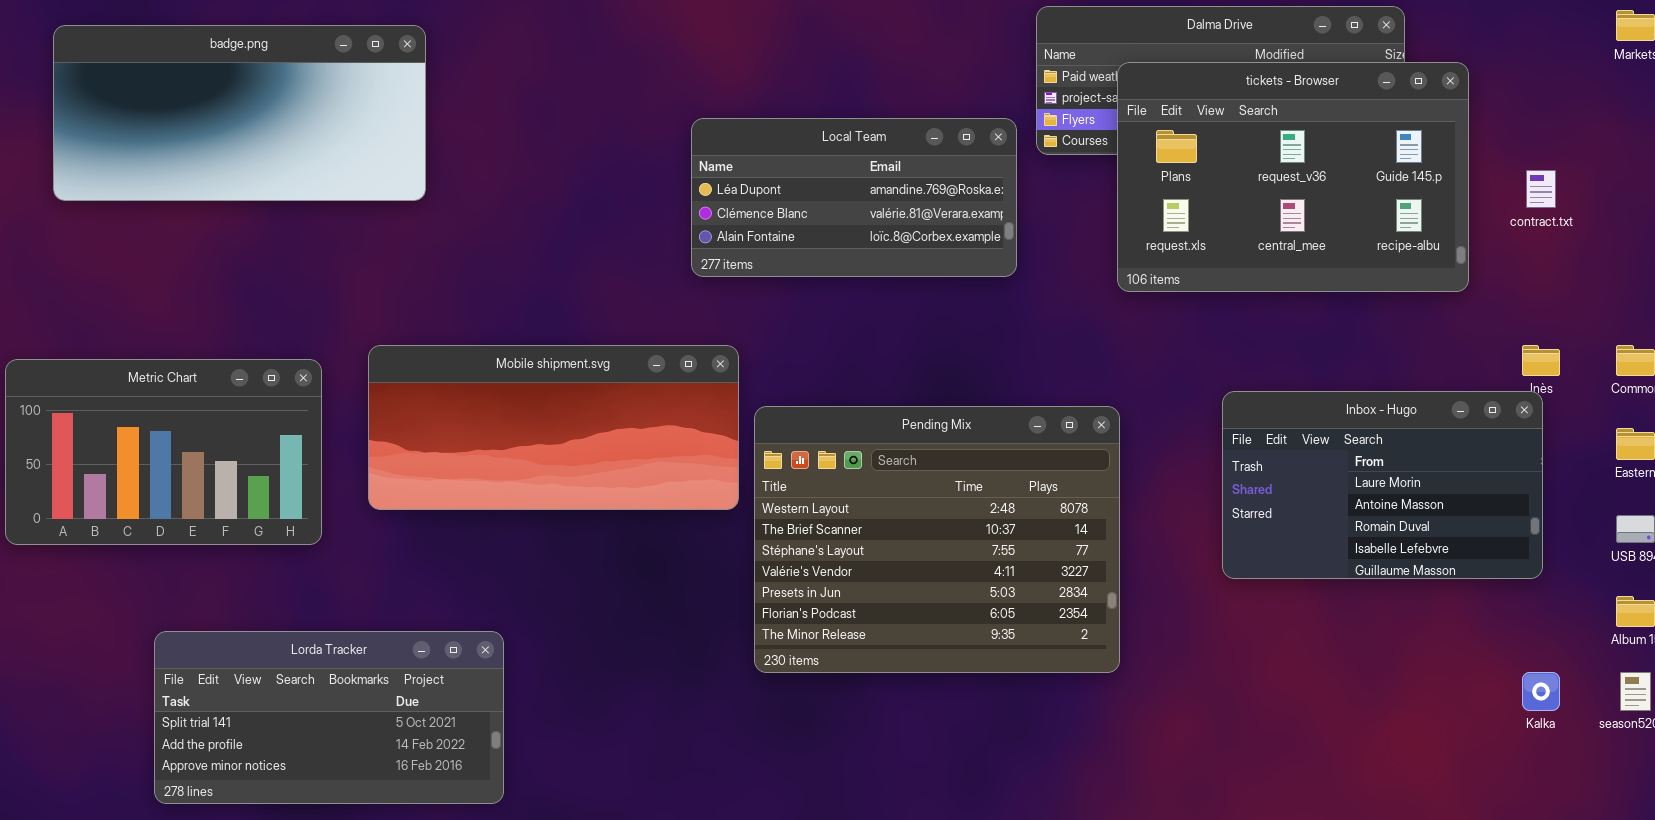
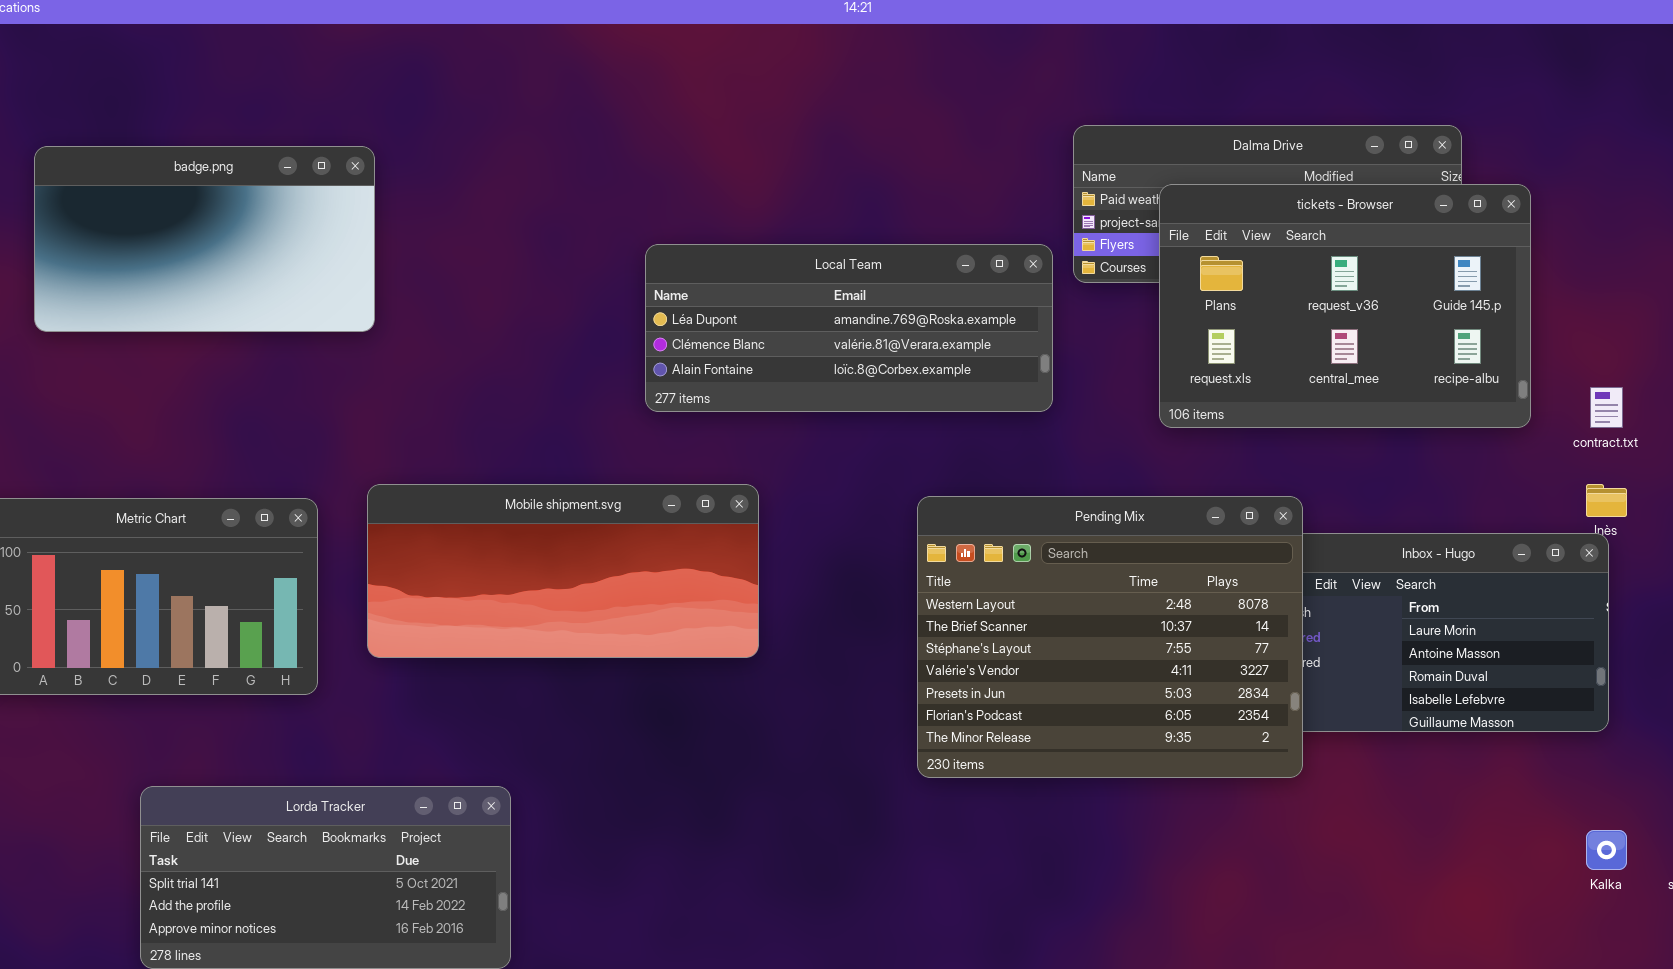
badge.png: [53,25,426,201] -> [34,146,375,332], resized
Local Team: [691,118,1017,277] -> [645,244,1053,412], resized
contract.txt: [1526,170,1556,208] -> [1590,387,1623,428], moved
Pending Mix: [754,406,1120,673] -> [917,496,1303,778], moved

